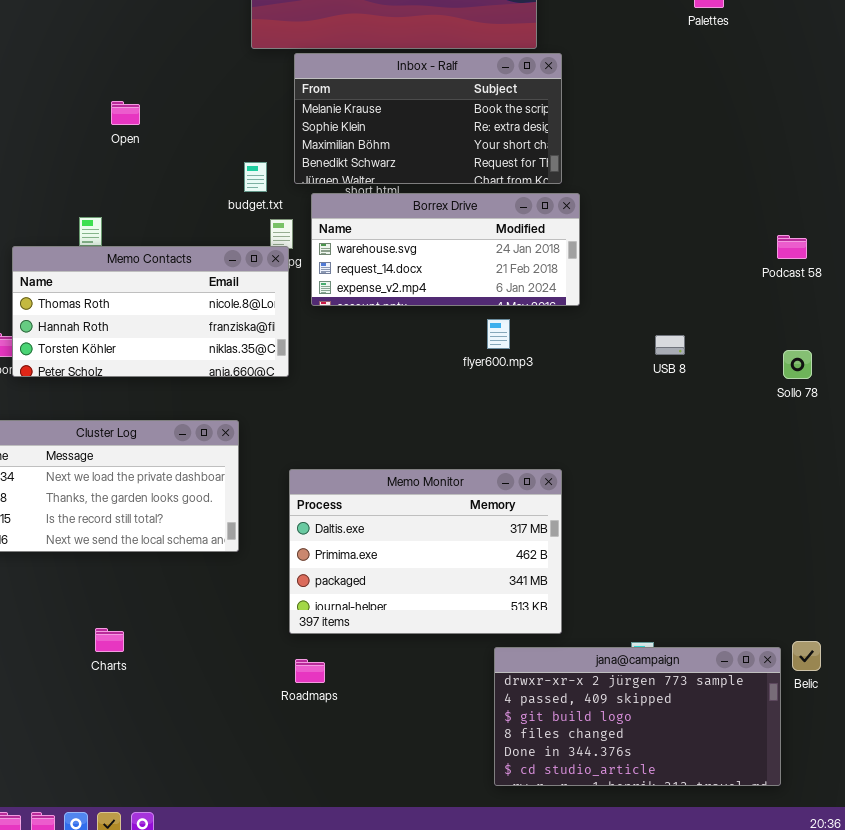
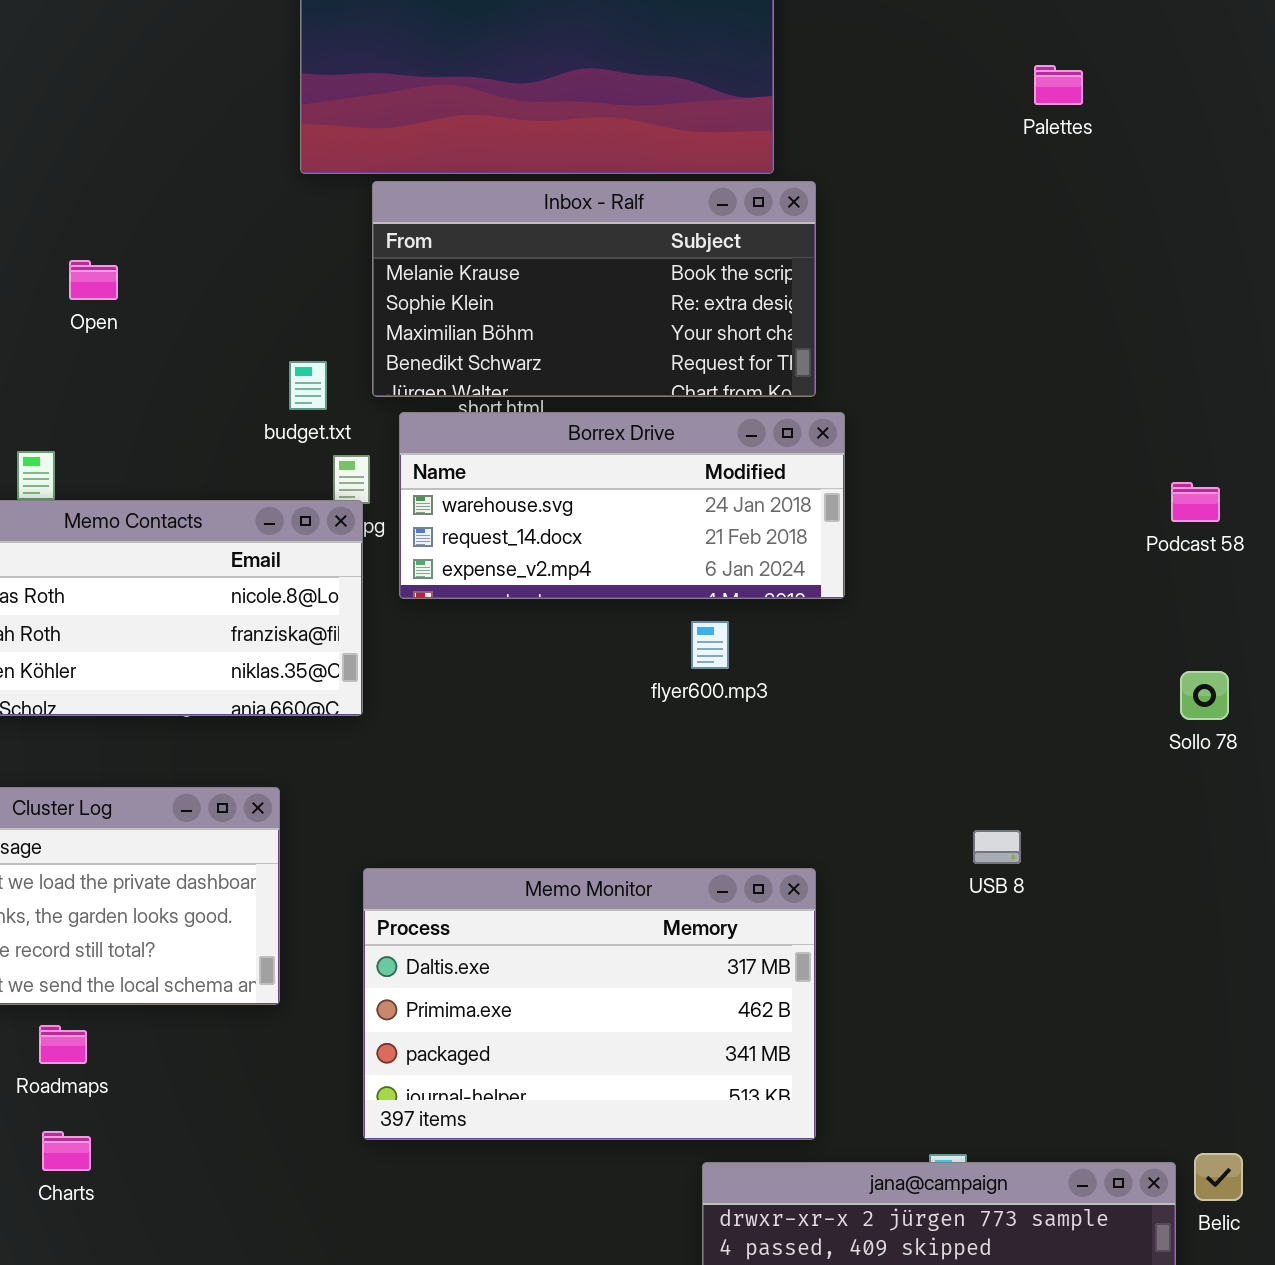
USB 8: [655,335,685,355] -> [973,830,1021,864], moved
Roadmaps: [295,659,325,683] -> [39,1025,87,1064], moved

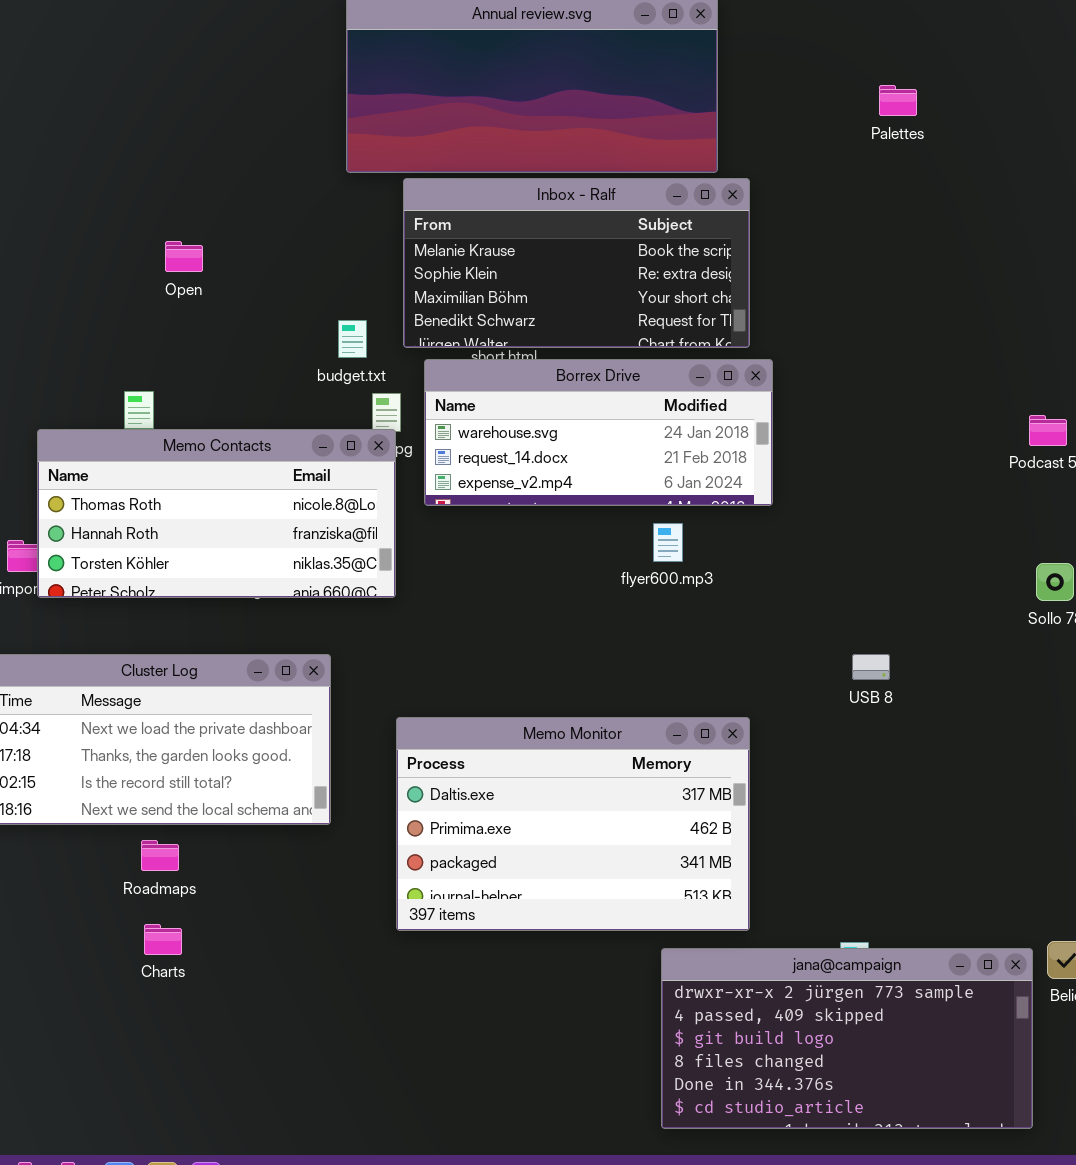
Palettes: [1034,65,1083,105] -> [879,85,917,116], moved
USB 8: [973,830,1021,864] -> [852,654,890,680], moved

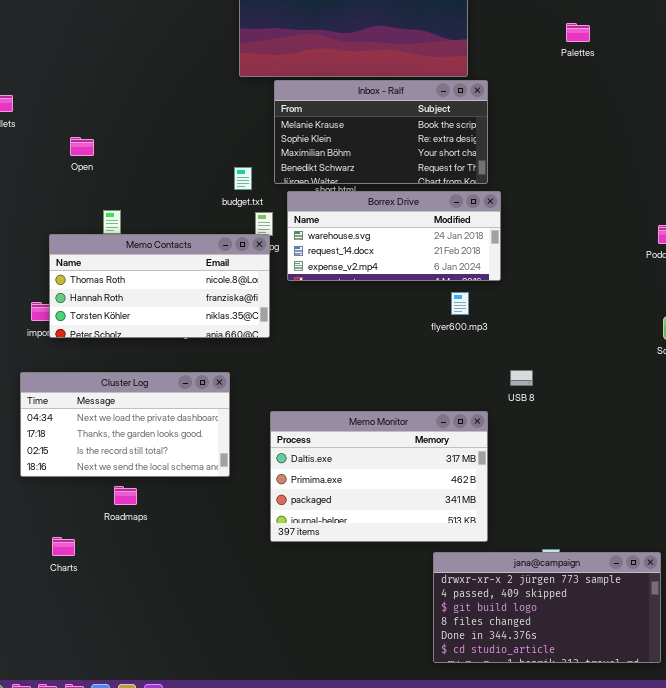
Open: [165,241,203,272] -> [70,137,94,156], moved
flyer600.mp3: [653,523,683,562] -> [451,292,469,315], moved
USB 8: [852,654,890,680] -> [510,370,533,386], moved
Charts: [144,924,182,955] -> [52,537,75,556], moved

